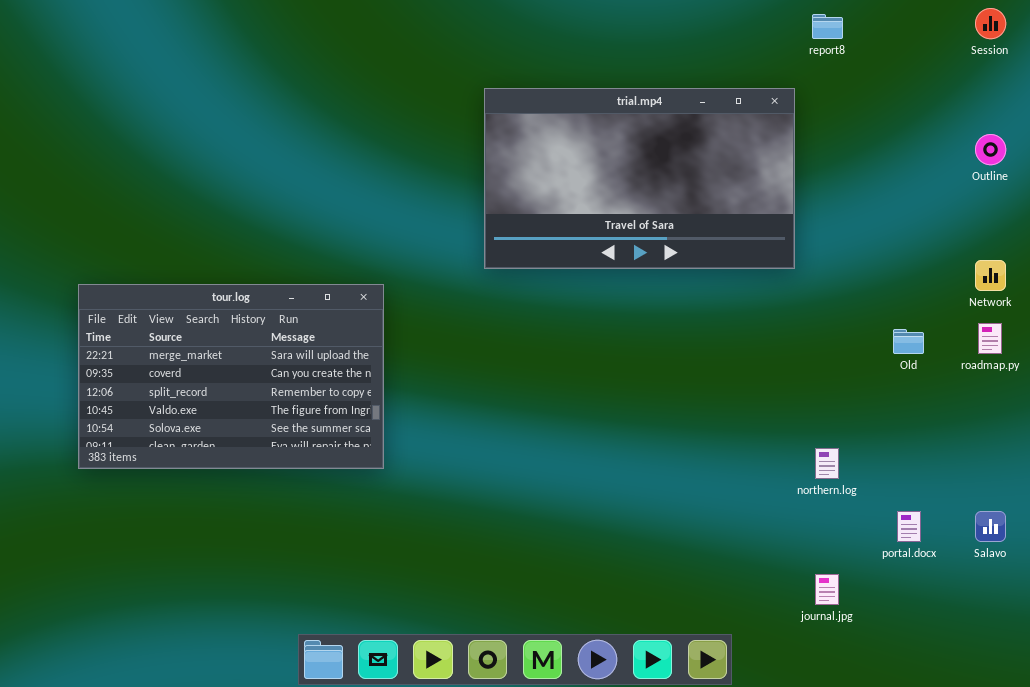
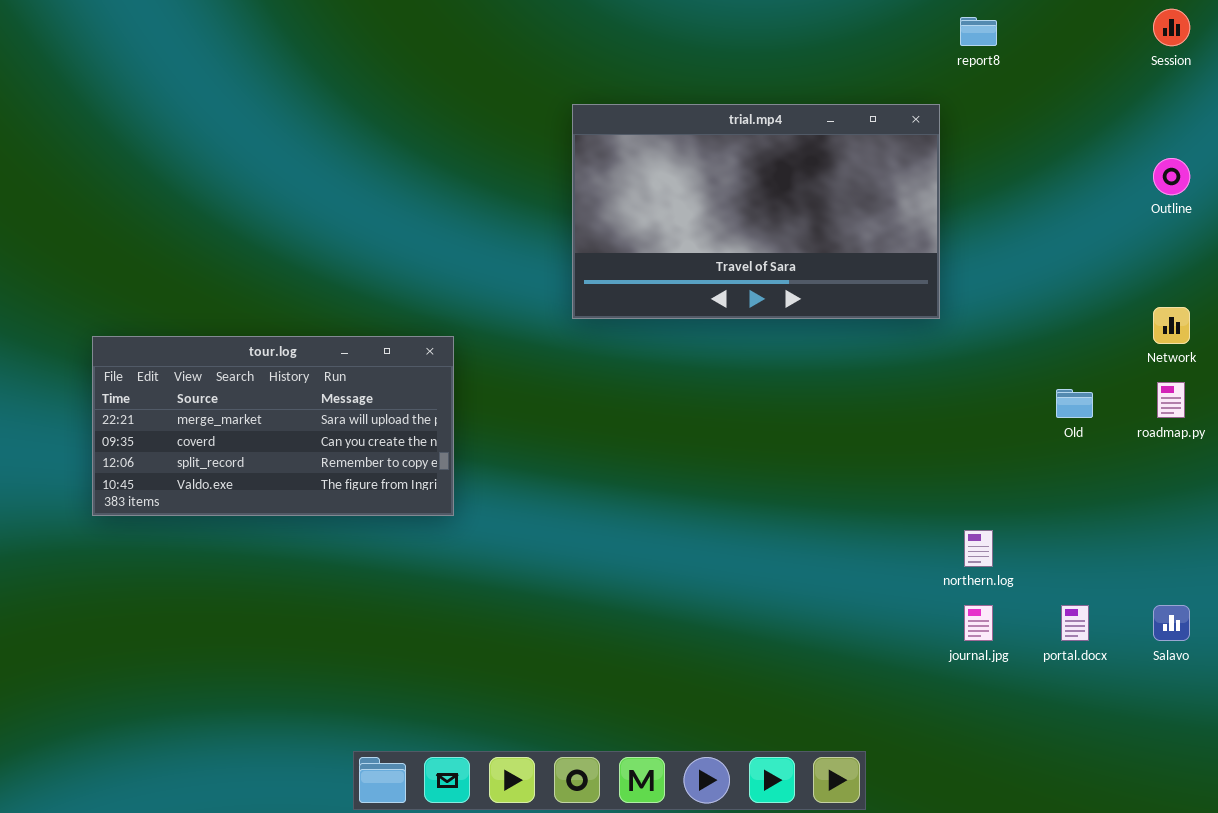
tour.log: [78,284,384,469] -> [92,336,454,516], resized
journal.jpg: [815,574,839,605] -> [964,605,993,641], moved

